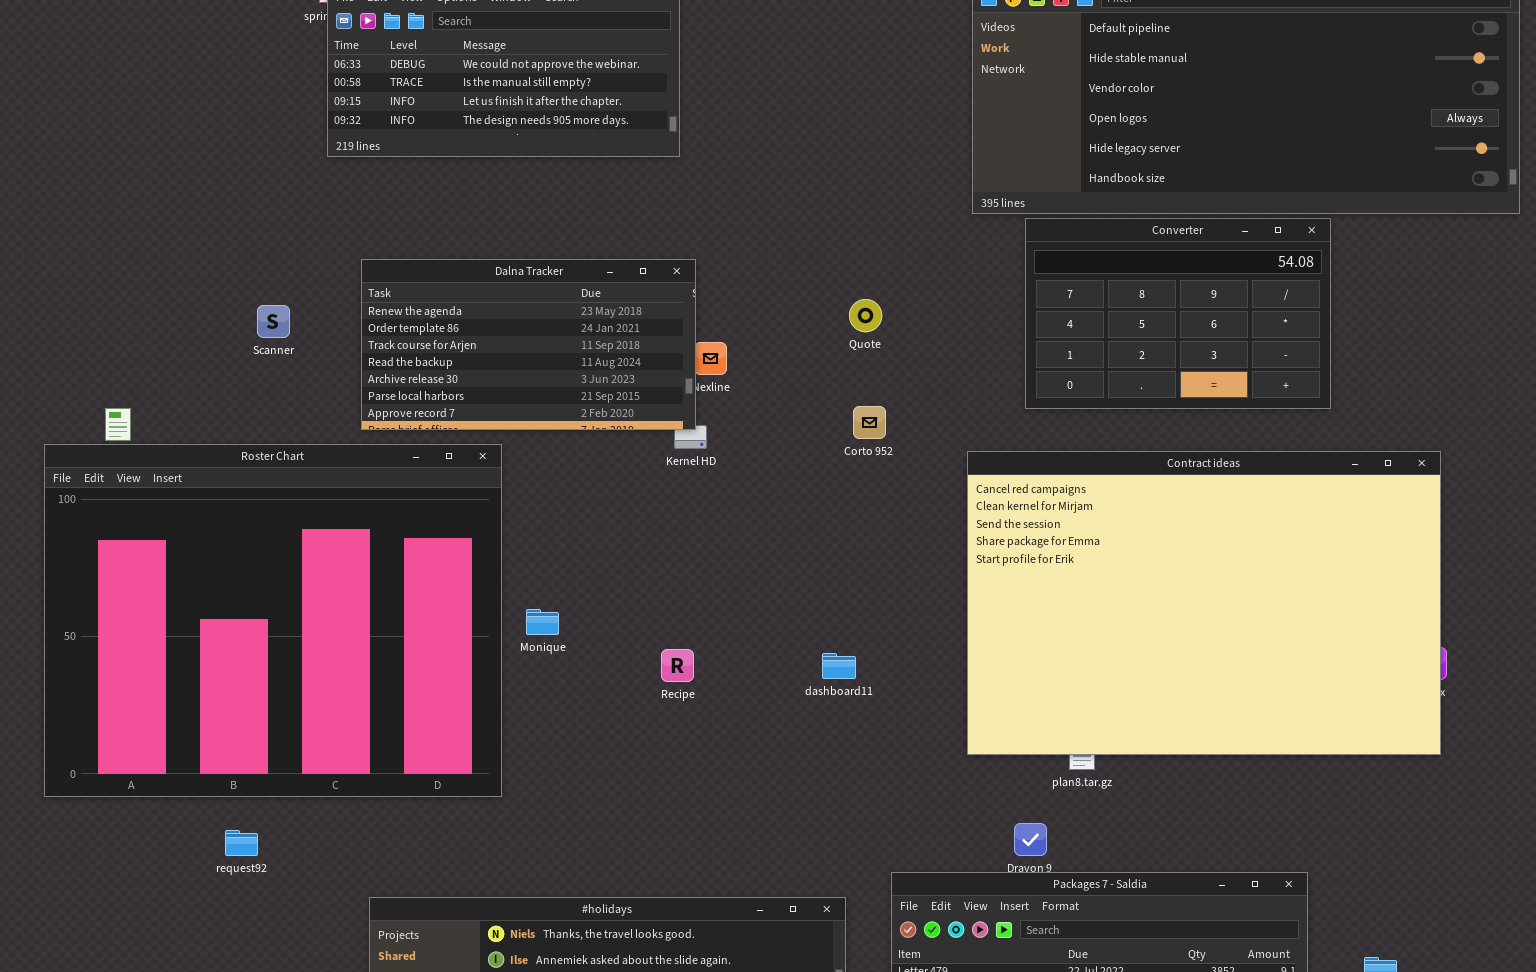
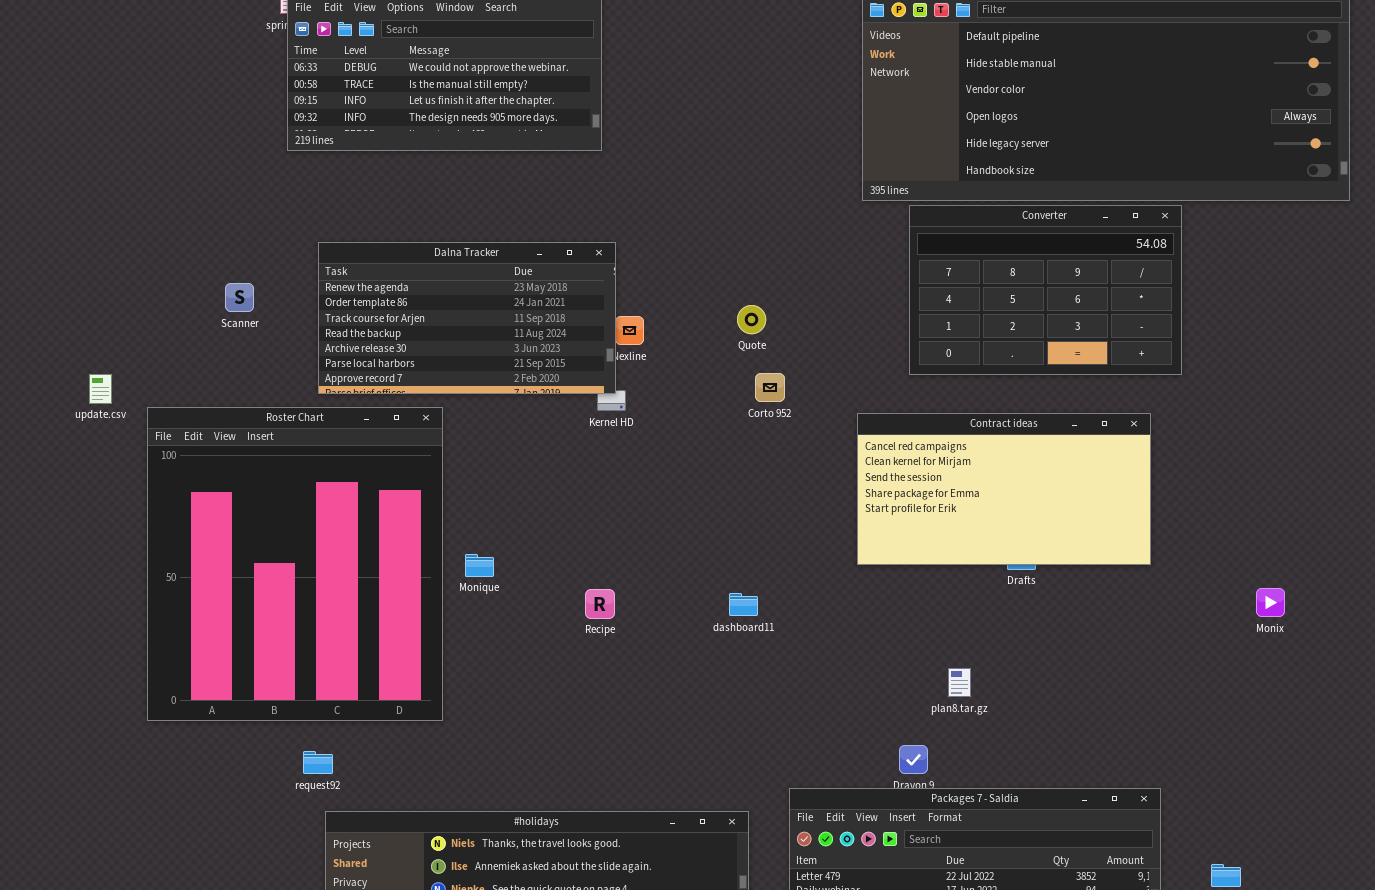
Quote: [849,299,882,332] -> [737,305,766,334], moved
Roster Chart: [44,444,502,797] -> [147,407,443,721], resized
Contract ideas: [967,451,1441,755] -> [857,413,1151,565], resized
request92: [225,830,258,856] -> [303,751,333,774], moved

